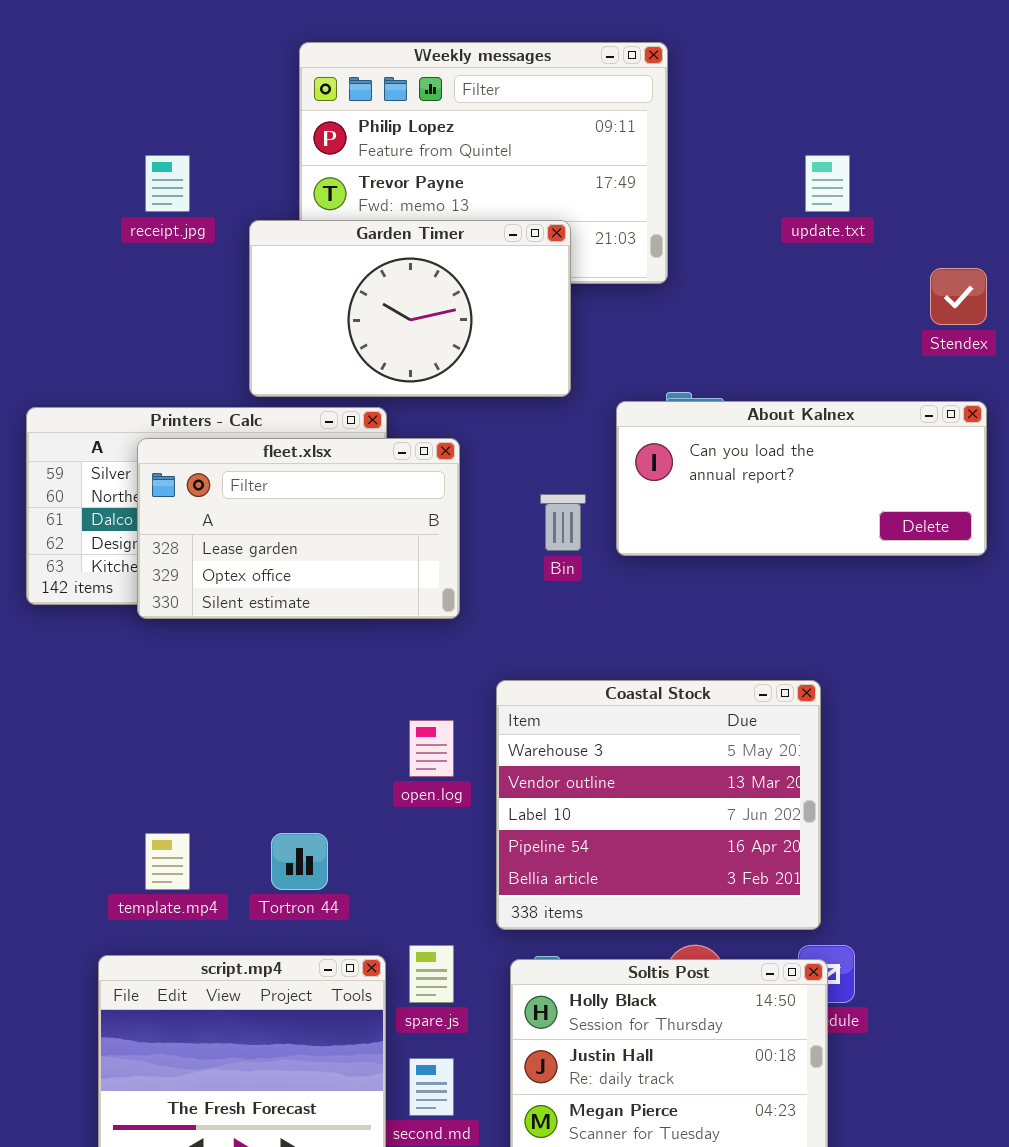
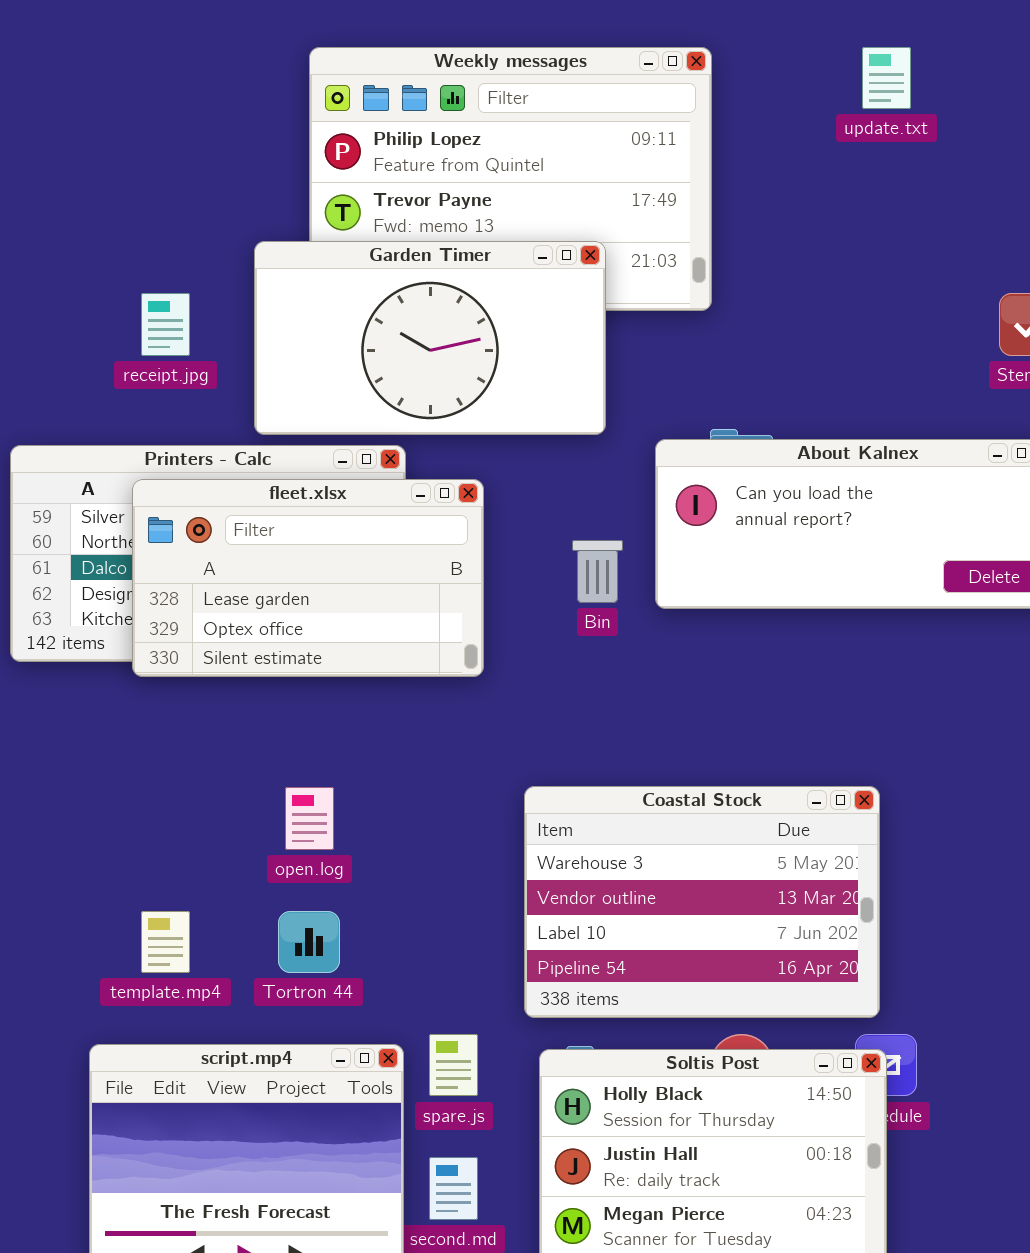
receipt.jpg: [145,155,190,212] -> [141,293,190,356], moved
update.txt: [805,155,850,212] -> [862,47,911,109], moved
Coastal Stock: [496,680,821,930] -> [524,786,880,1018], resized
open.log: [409,720,454,777] -> [285,787,334,850], moved

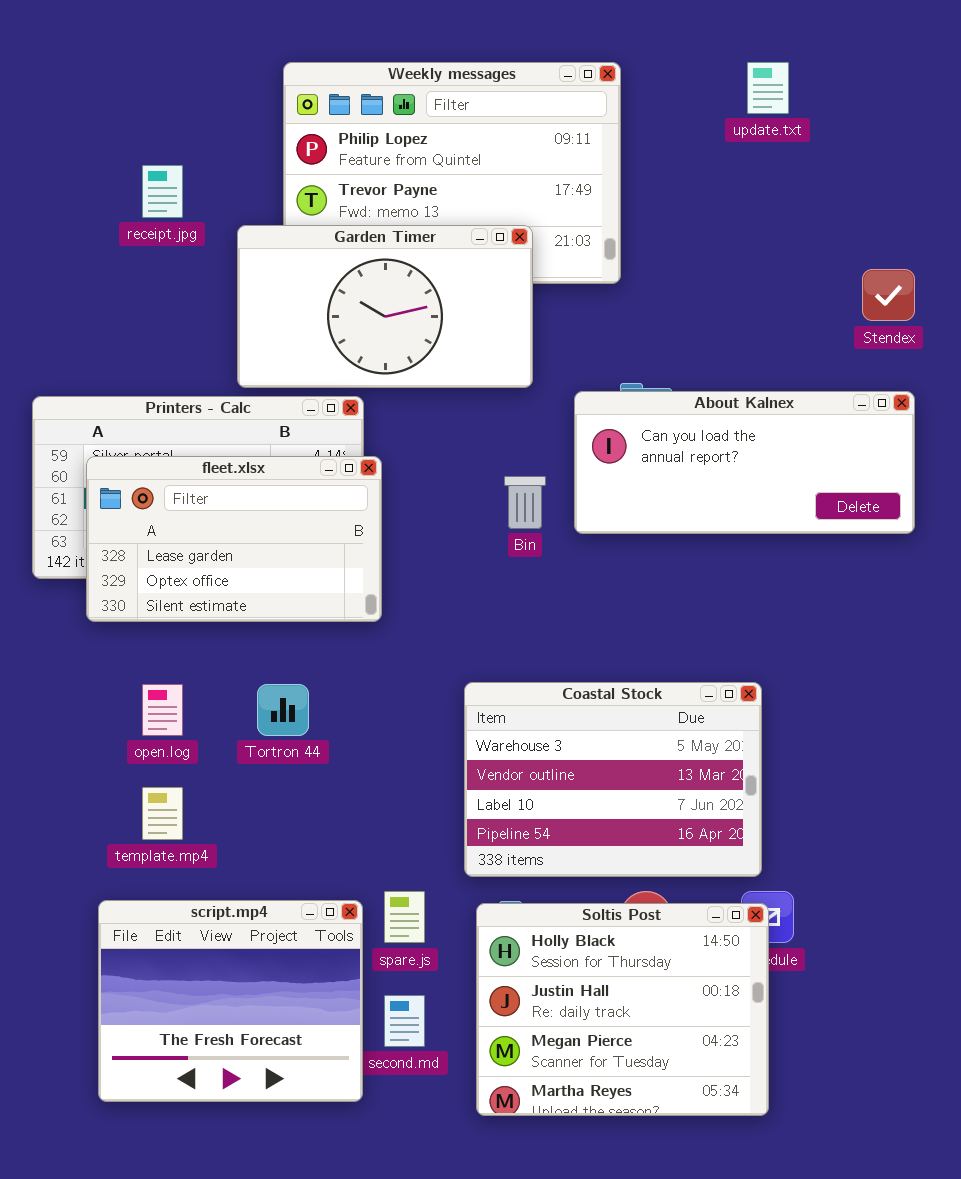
receipt.jpg: [141,293,190,356] -> [142,165,183,218], moved
fleet.xlsx: [132,479,484,677] -> [86,456,382,622], moved
open.log: [285,787,334,850] -> [142,684,183,736], moved
Tortron 44: [278,911,340,973] -> [257,684,309,736], moved

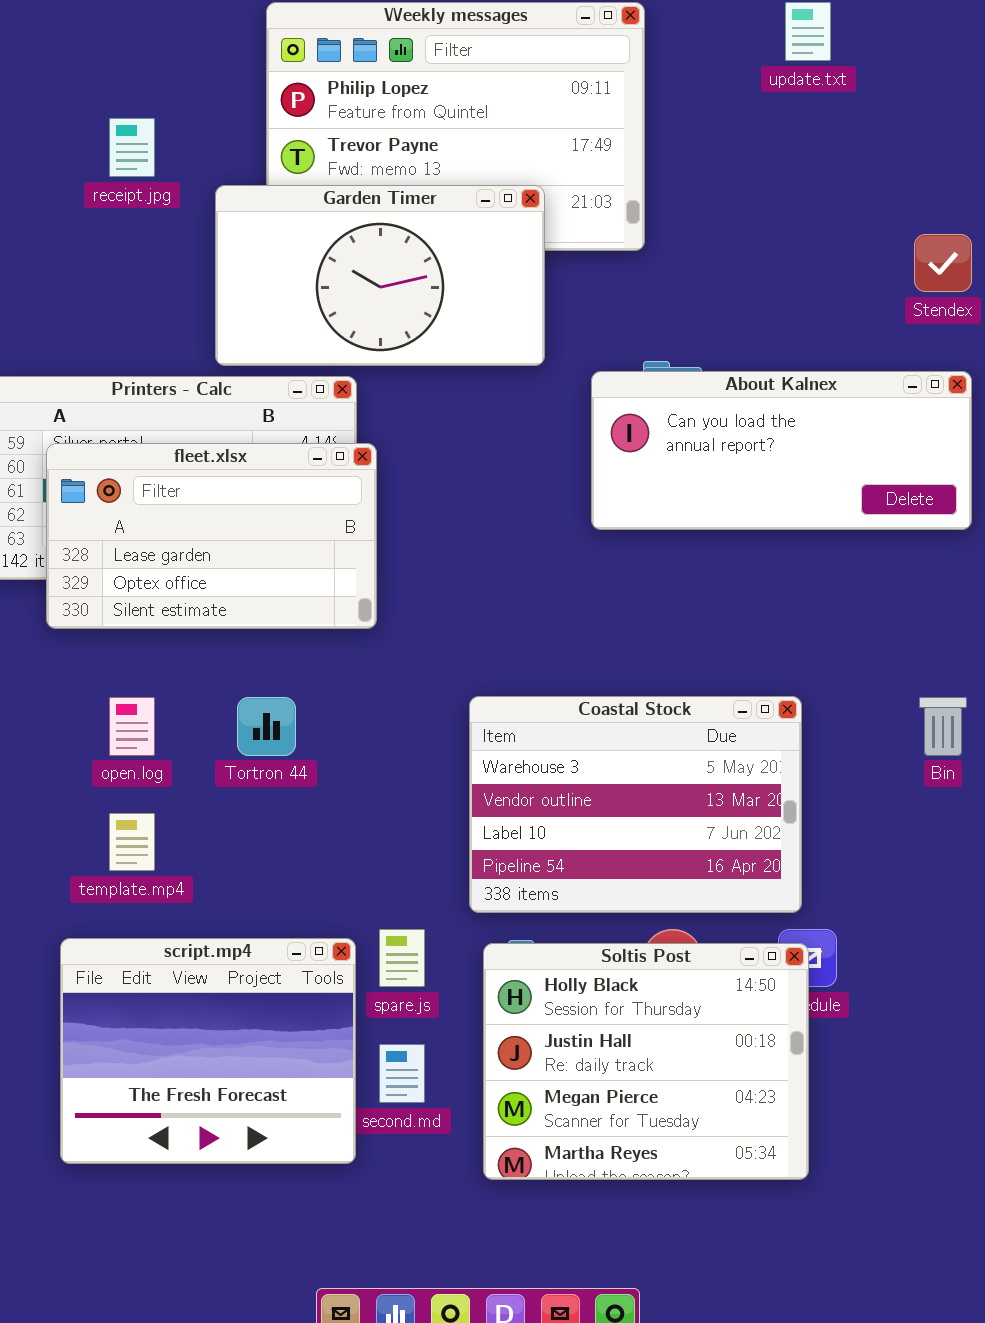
Bin: [504,476,546,529] -> [919,697,967,756], moved

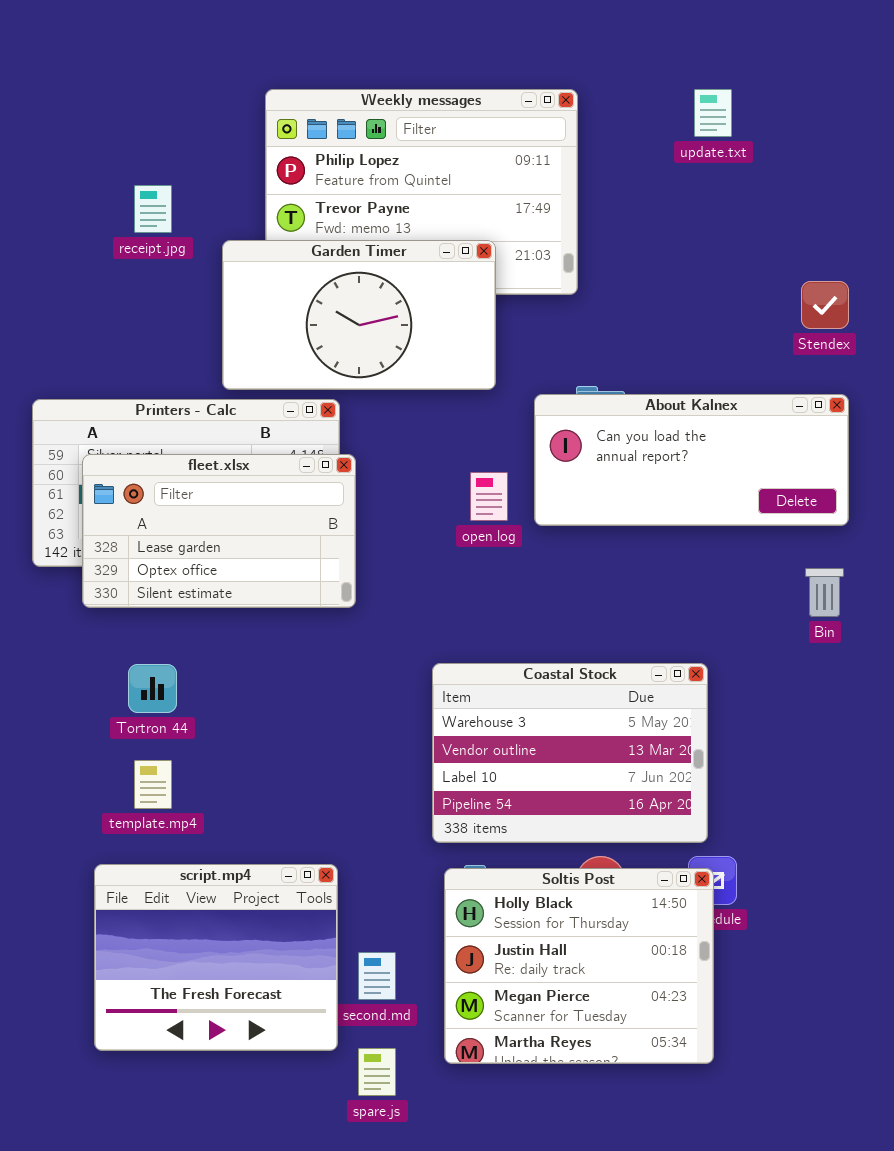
open.log: [109,697,155,756] -> [470,472,508,521], moved
Tortron 44: [237,697,296,756] -> [128,664,177,713], moved
Bin: [919,697,967,756] -> [805,568,844,617], moved
spare.js: [379,929,425,987] -> [358,1048,396,1096], moved

